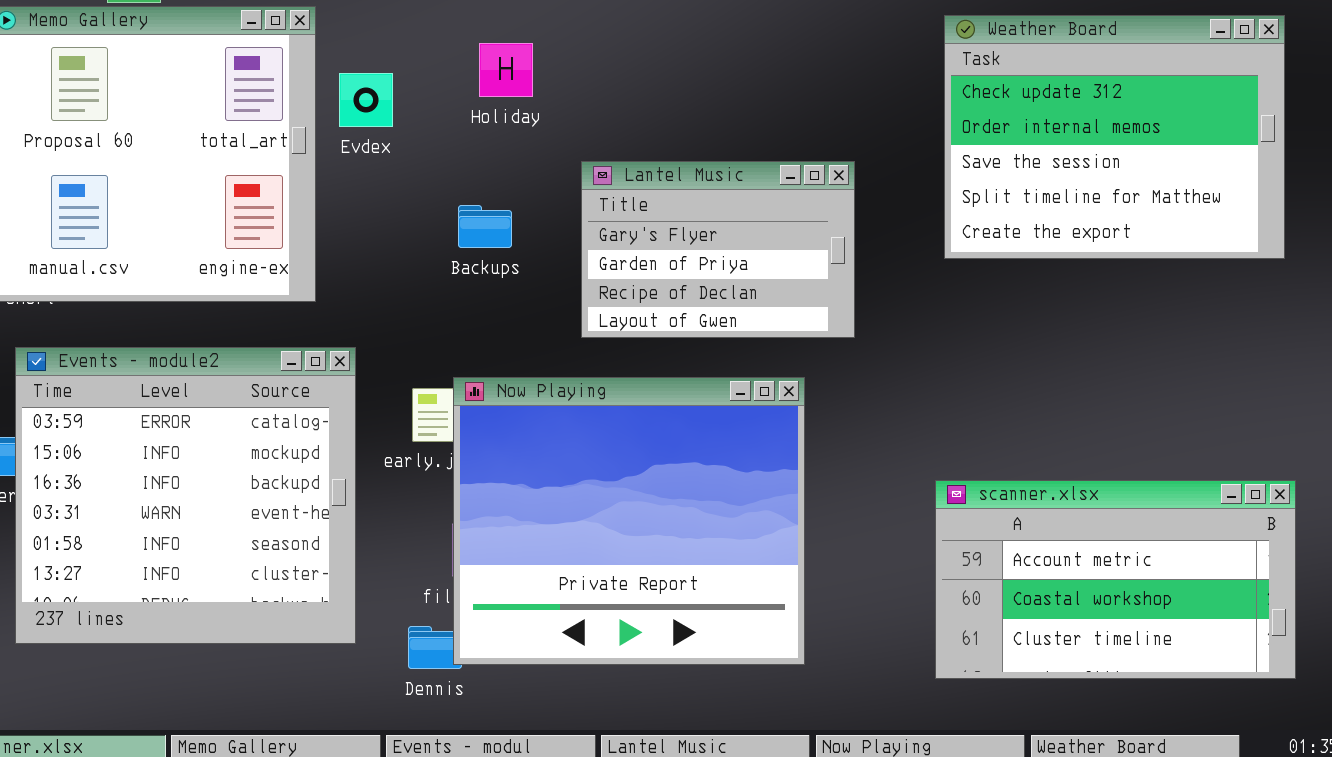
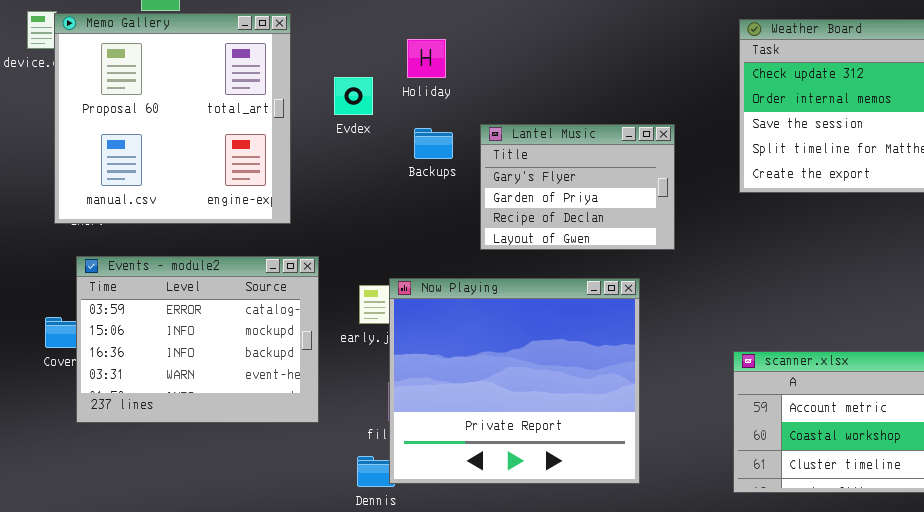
Evdex: [339,73,393,127] -> [334,77,373,115], moved
Backups: [458,205,512,248] -> [414,128,453,159], moved
Events - module2: [15,347,356,644] -> [76,256,319,423], resized

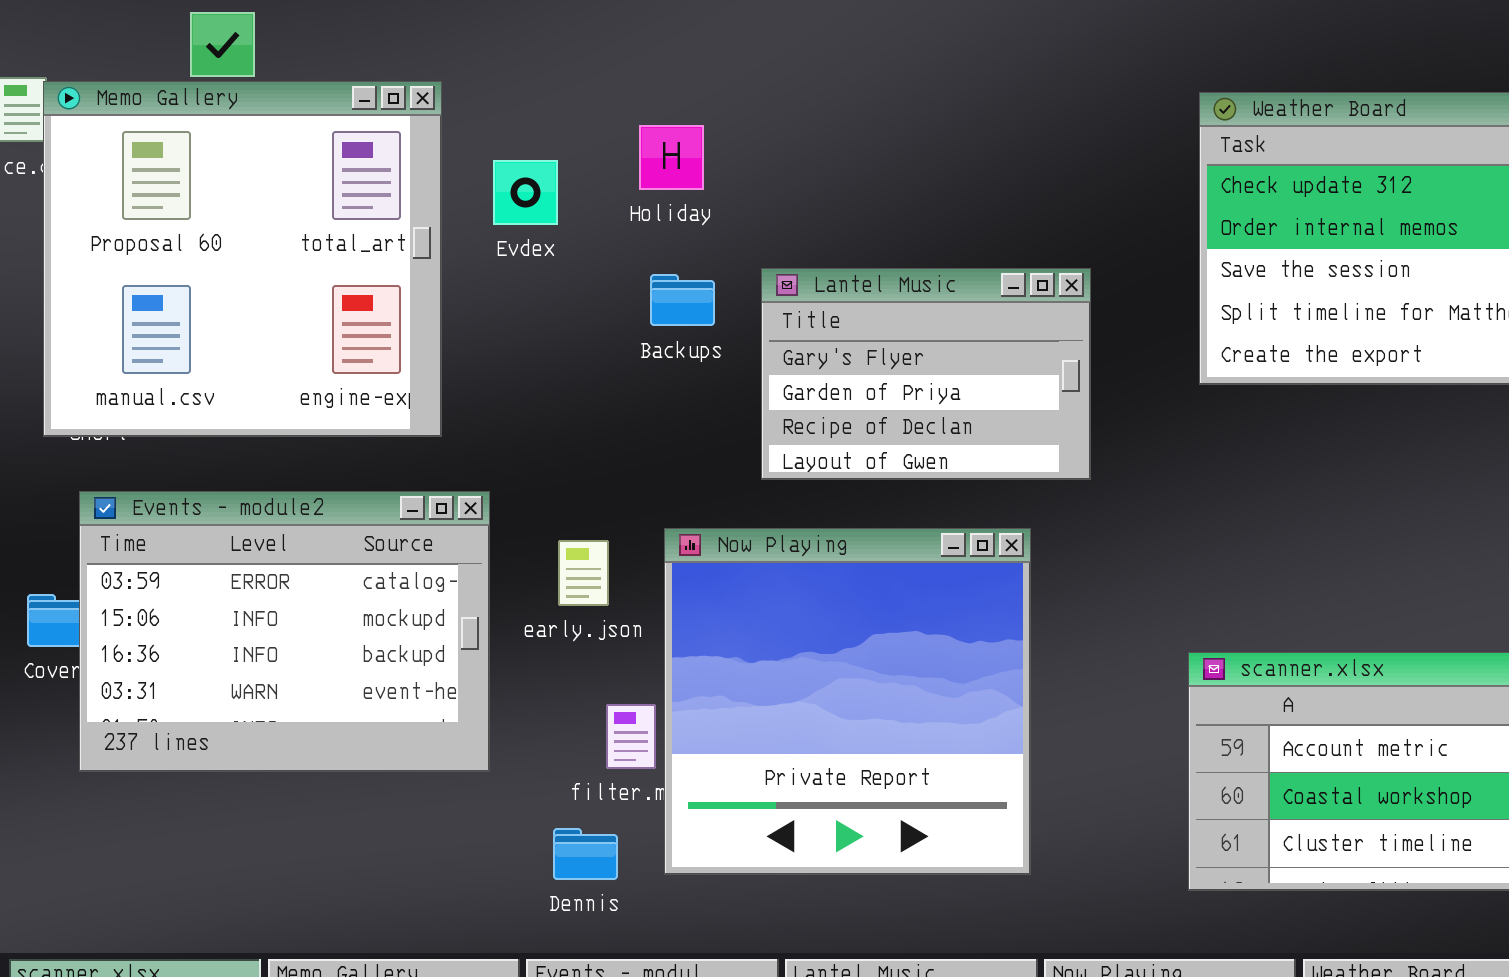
Evdex: [334,77,373,115] -> [493,160,558,225], moved
Now Playing: [389,278,640,484] -> [664,528,1031,875], resized

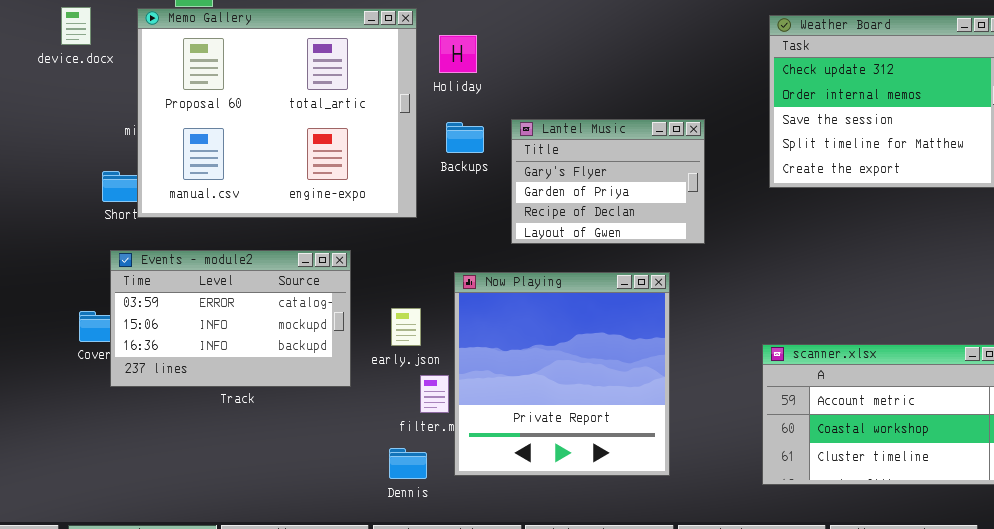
Memo Gallery: [43,81,442,437] -> [137,8,417,218], moved, resized
Events - module2: [79,491,490,772] -> [110,250,351,387], resized
early.json: [558,540,609,606] -> [391,308,421,346], moved

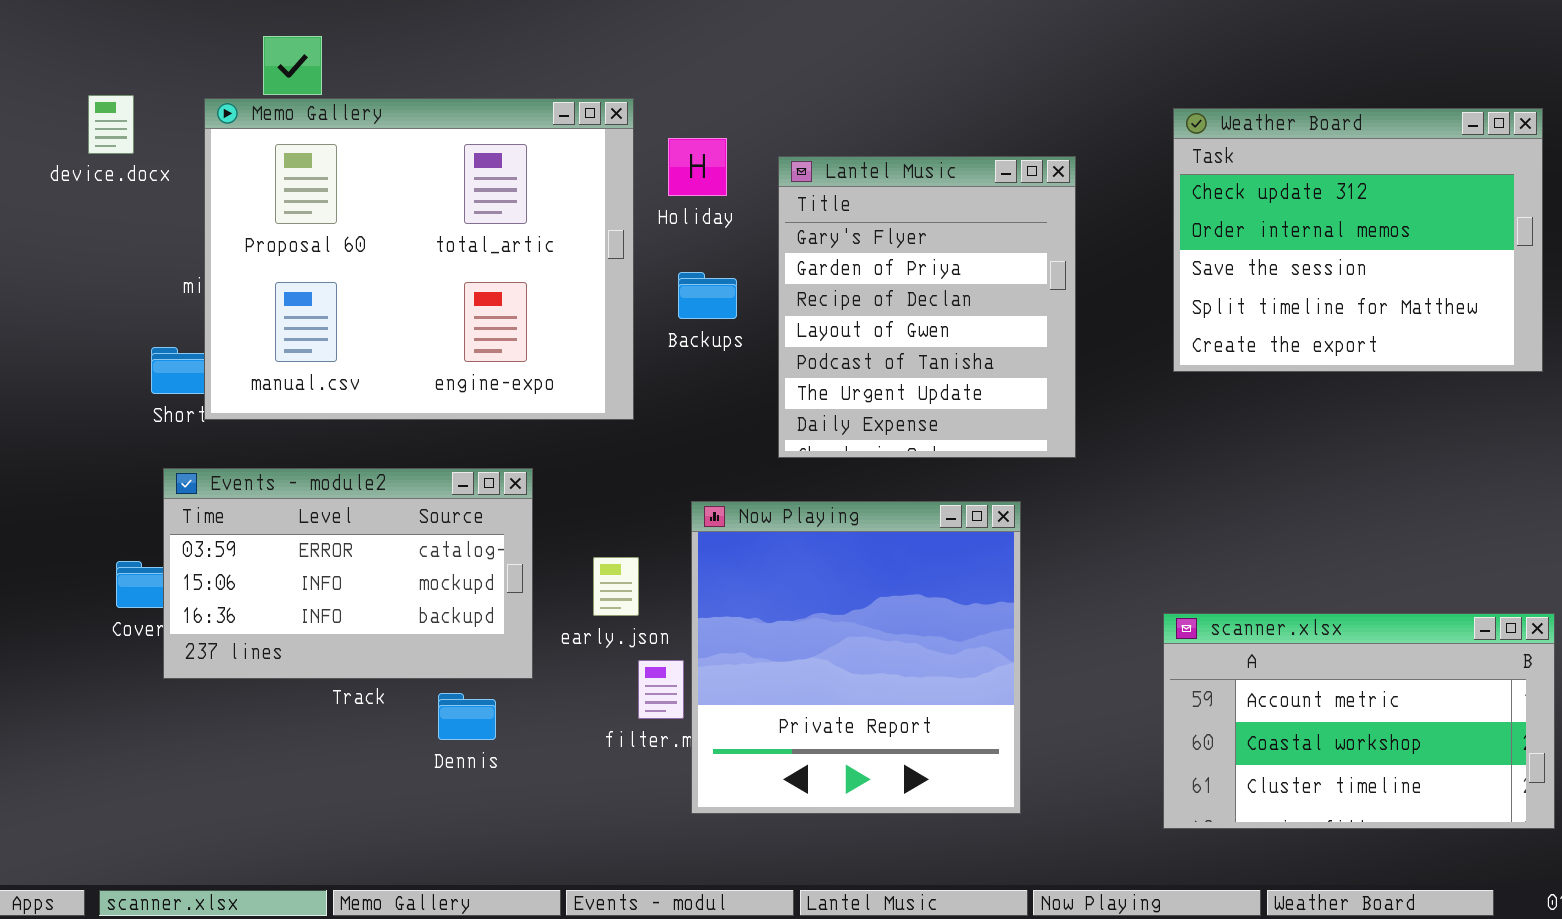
Lantel Music: [511,119,705,244] -> [778,156,1076,458], resized
Dennis: [389,448,427,479] -> [438,693,496,740], moved

